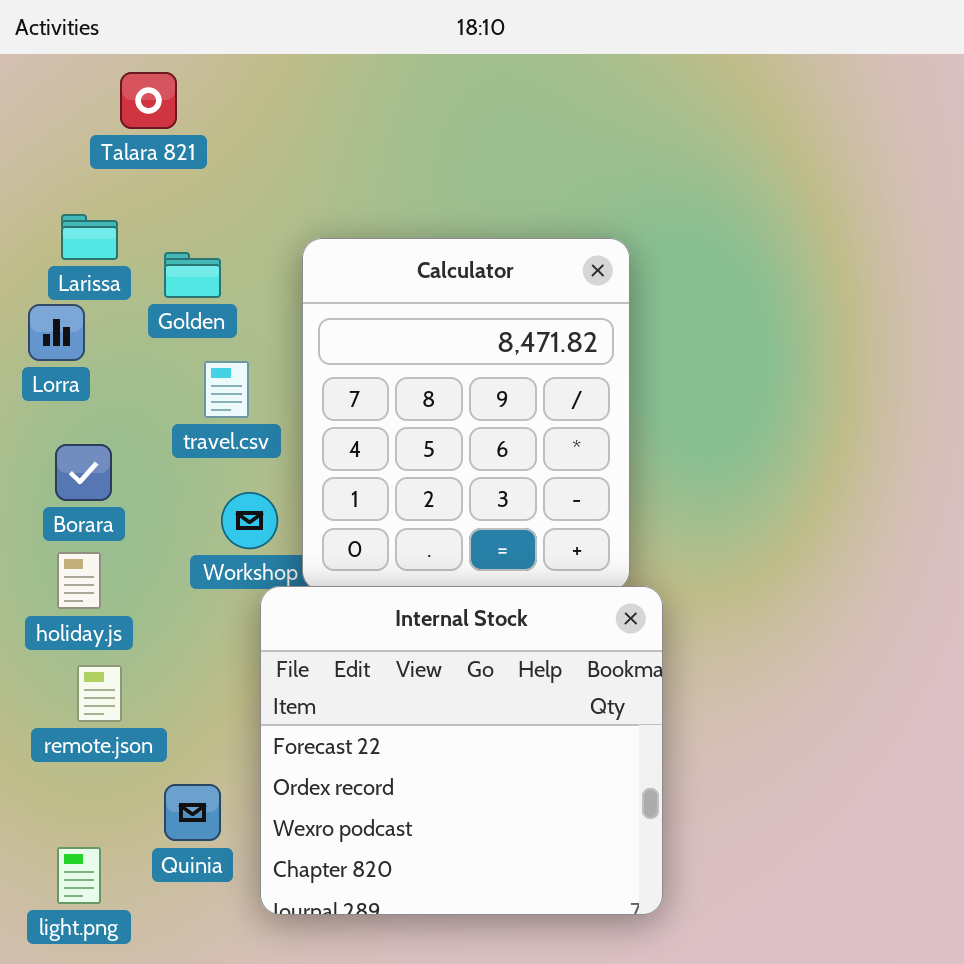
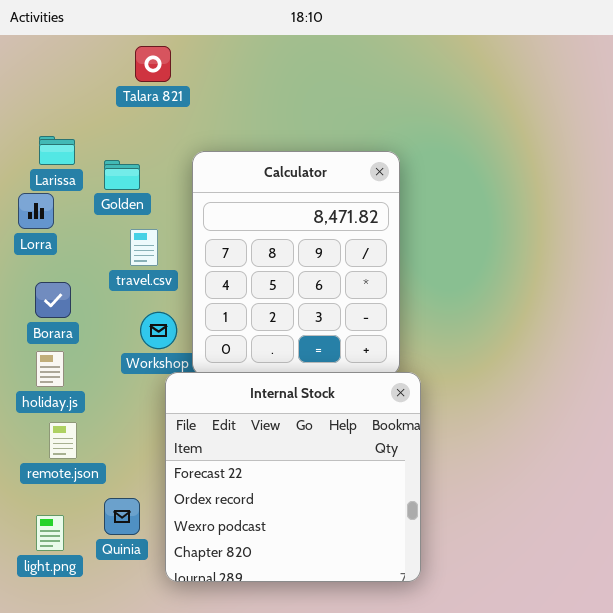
Talara 821: [120,72,177,129] -> [135,46,171,82], moved
light.png: [57,847,101,904] -> [36,515,64,551], moved

